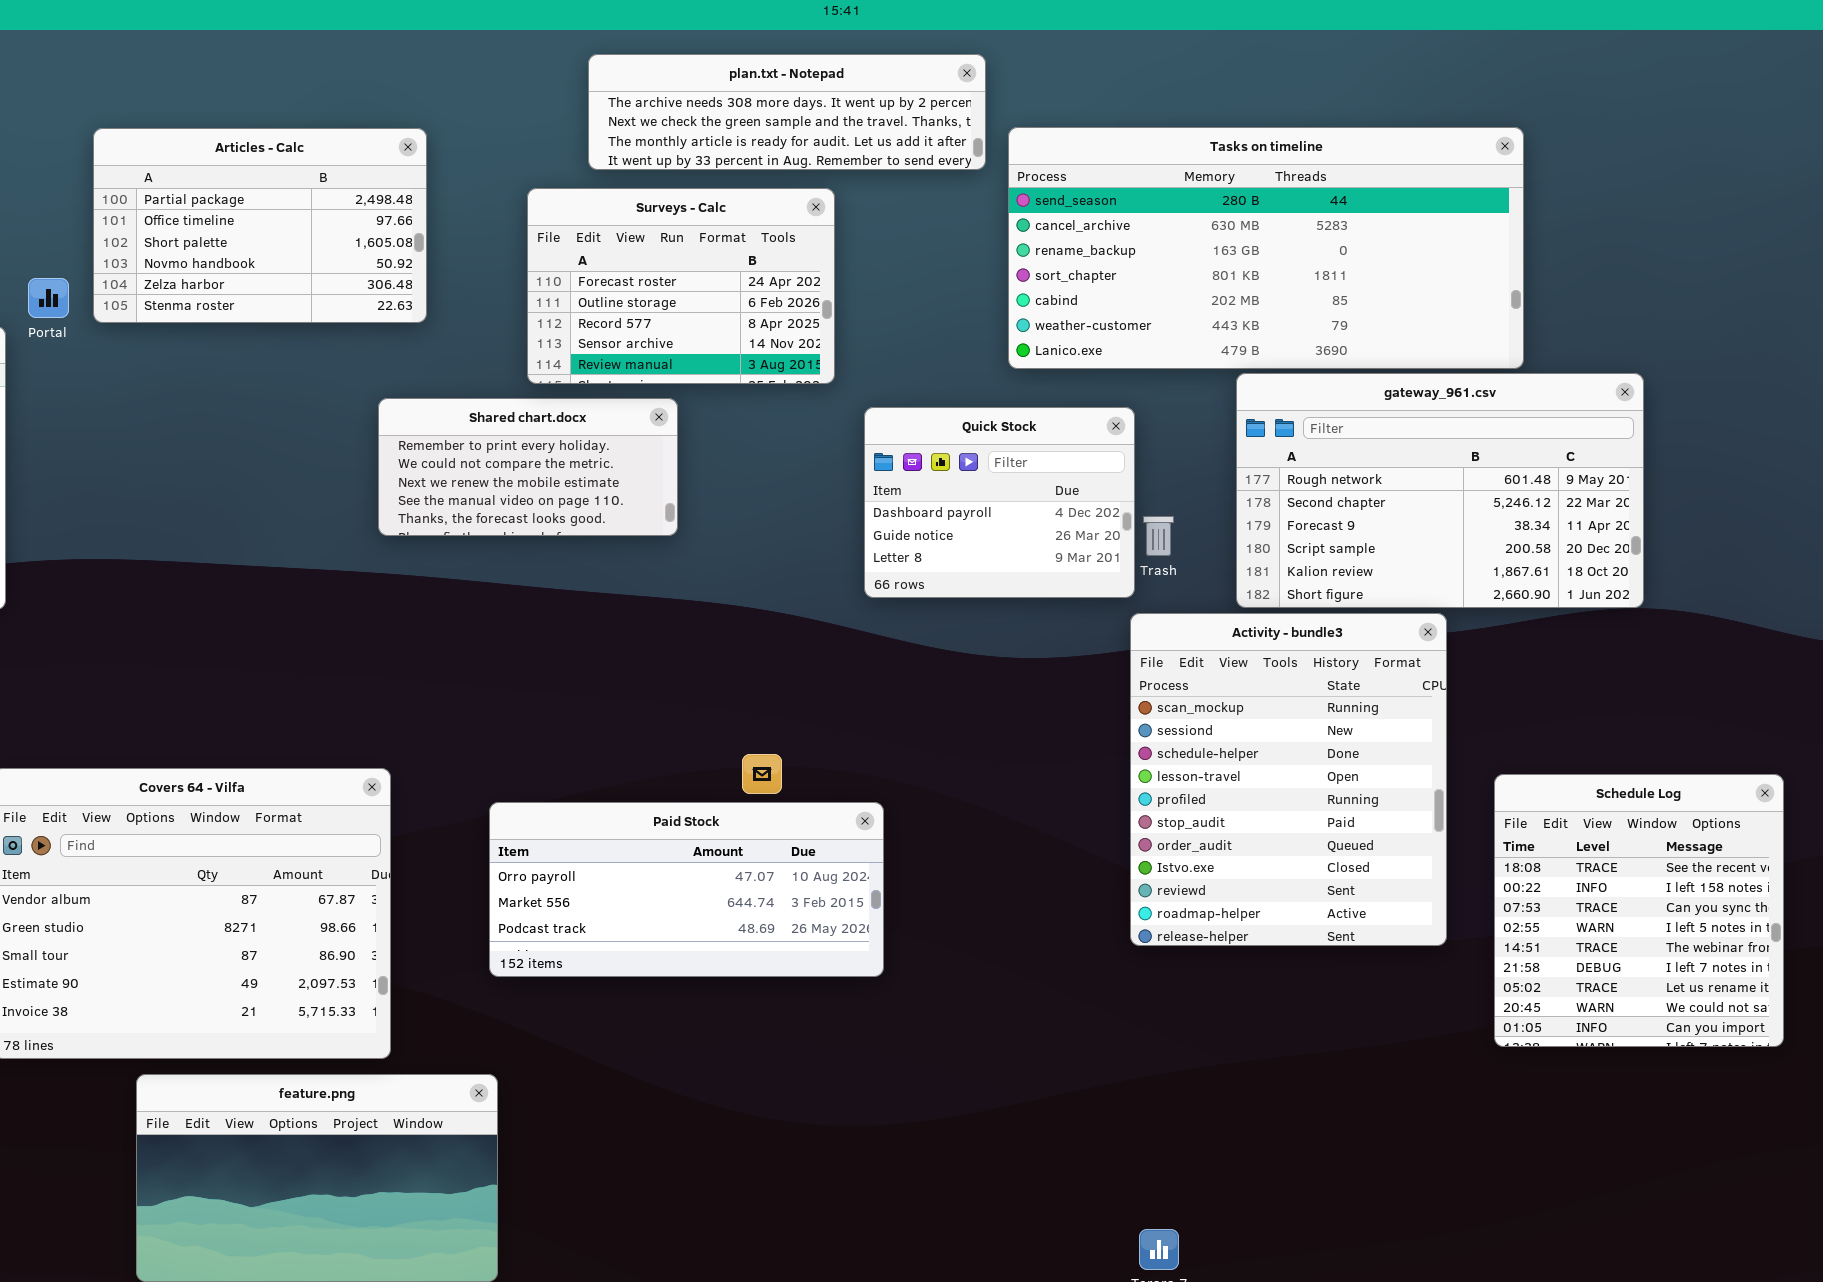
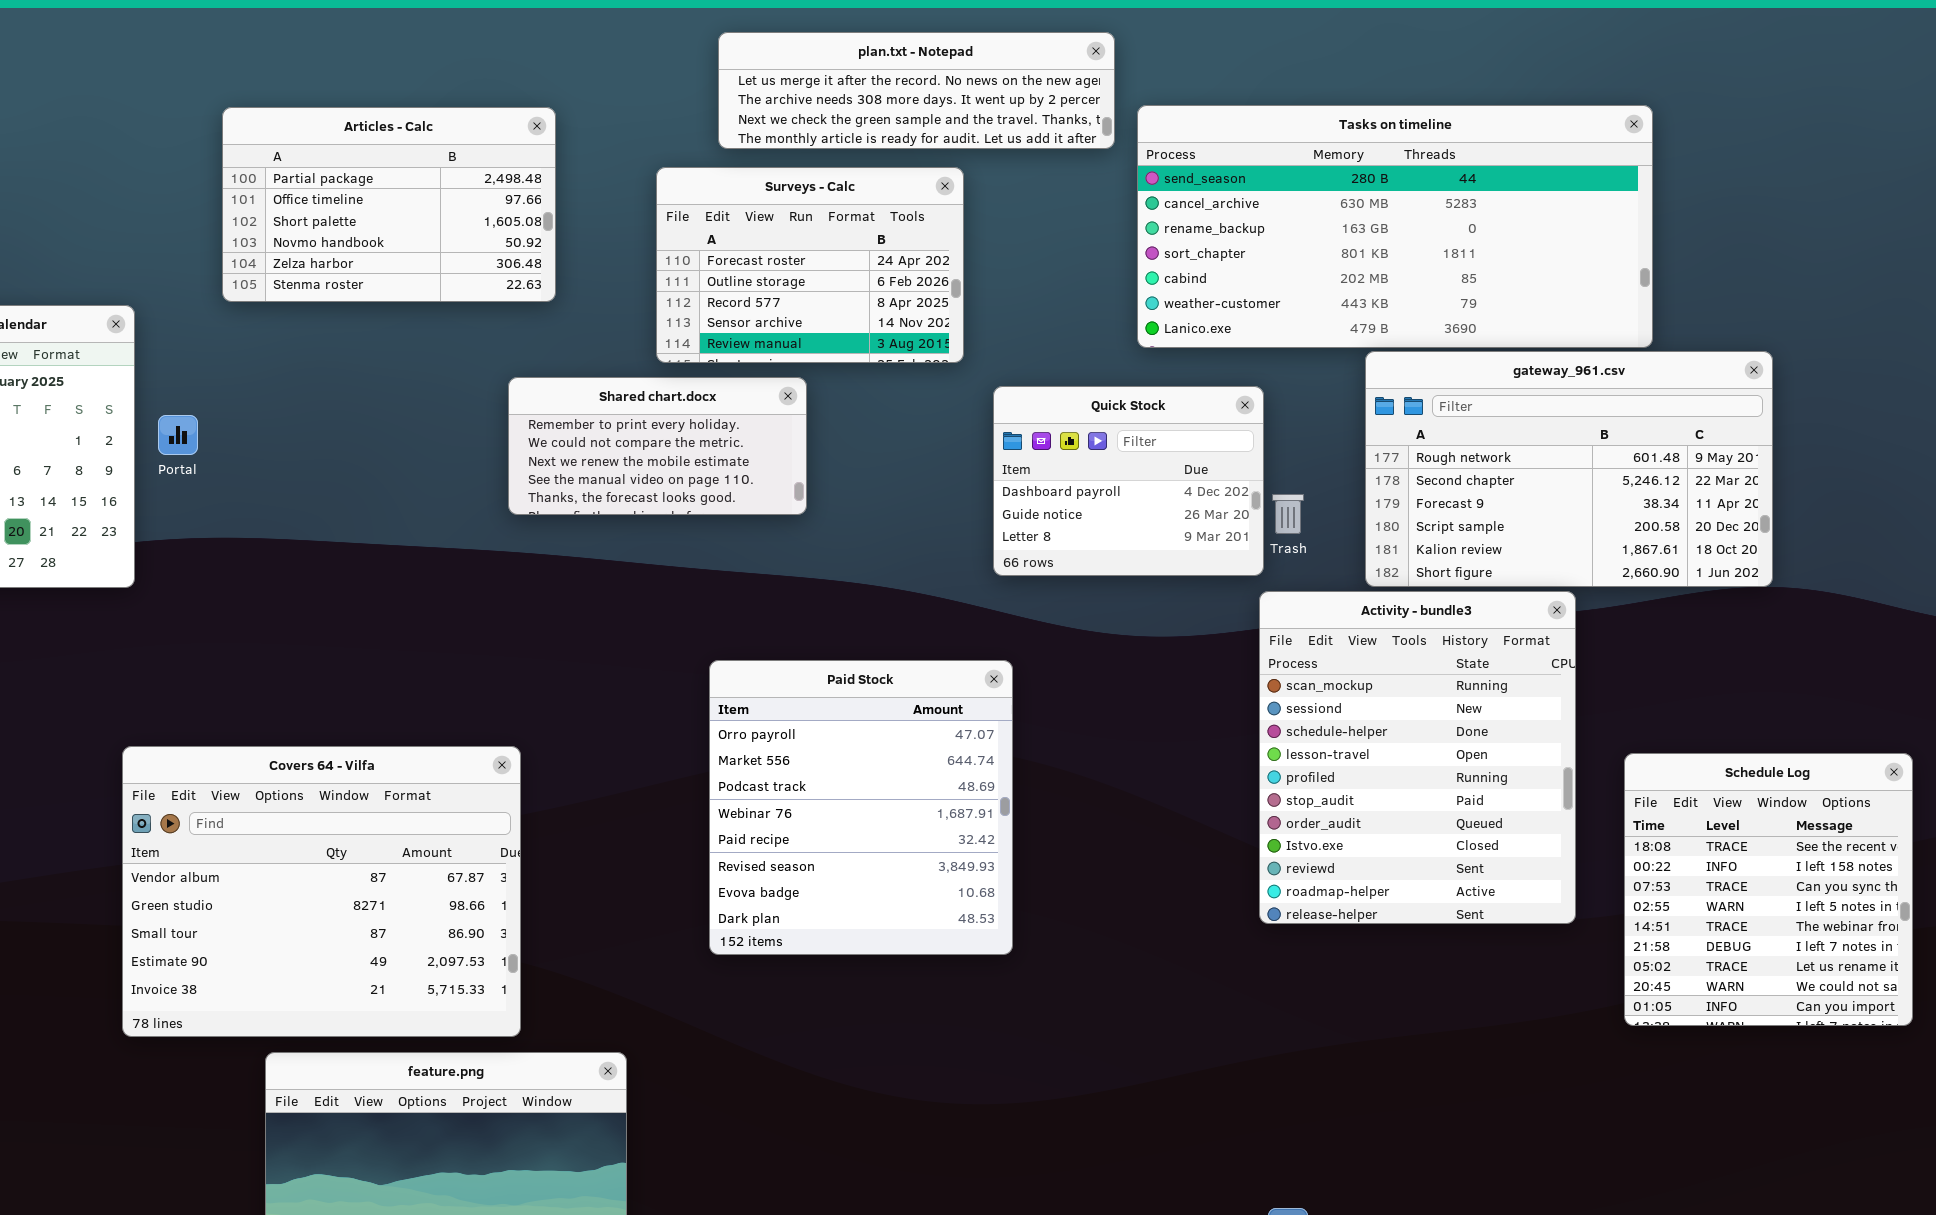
plan.txt - Notepad: [588,54,986,170] -> [718,32,1115,149], scrolled up 1 row
Portal: [28,278,69,318] -> [158,415,198,455], moved
Paid Stock: [489,802,884,977] -> [709,660,1013,955], resized

